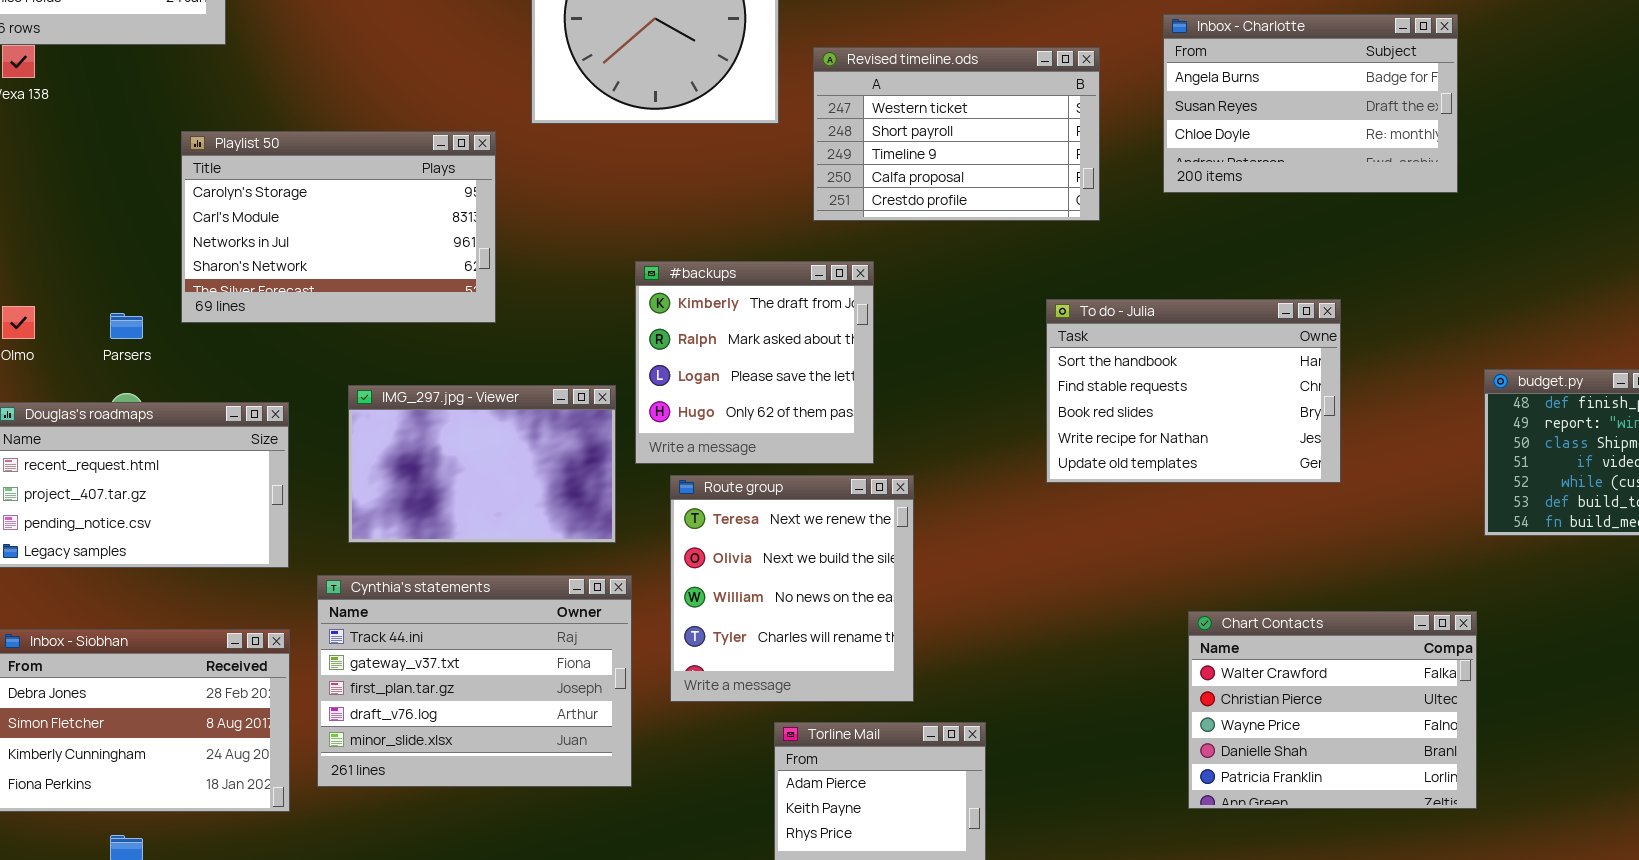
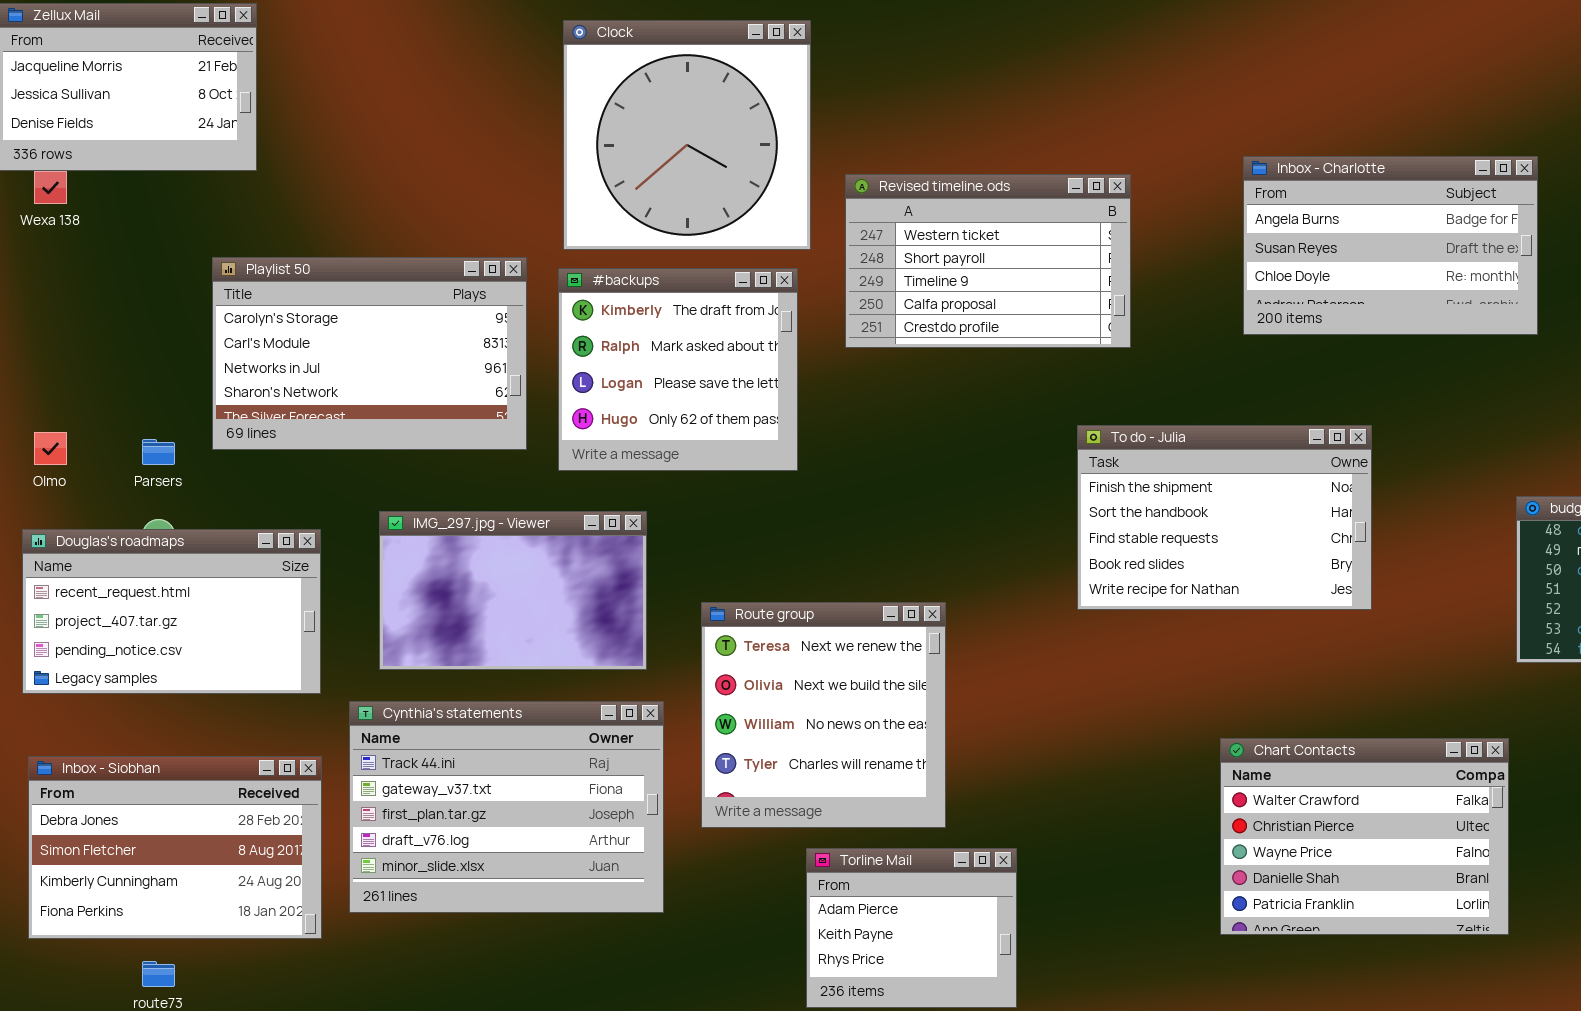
Inbox - Charlotte: [1163,14,1458,193] -> [1243,156,1538,335], moved
#backups: [635,261,874,464] -> [558,268,798,471], moved
To do - Julia: [1046,299,1341,483] -> [1077,425,1372,610], scrolled up 1 row

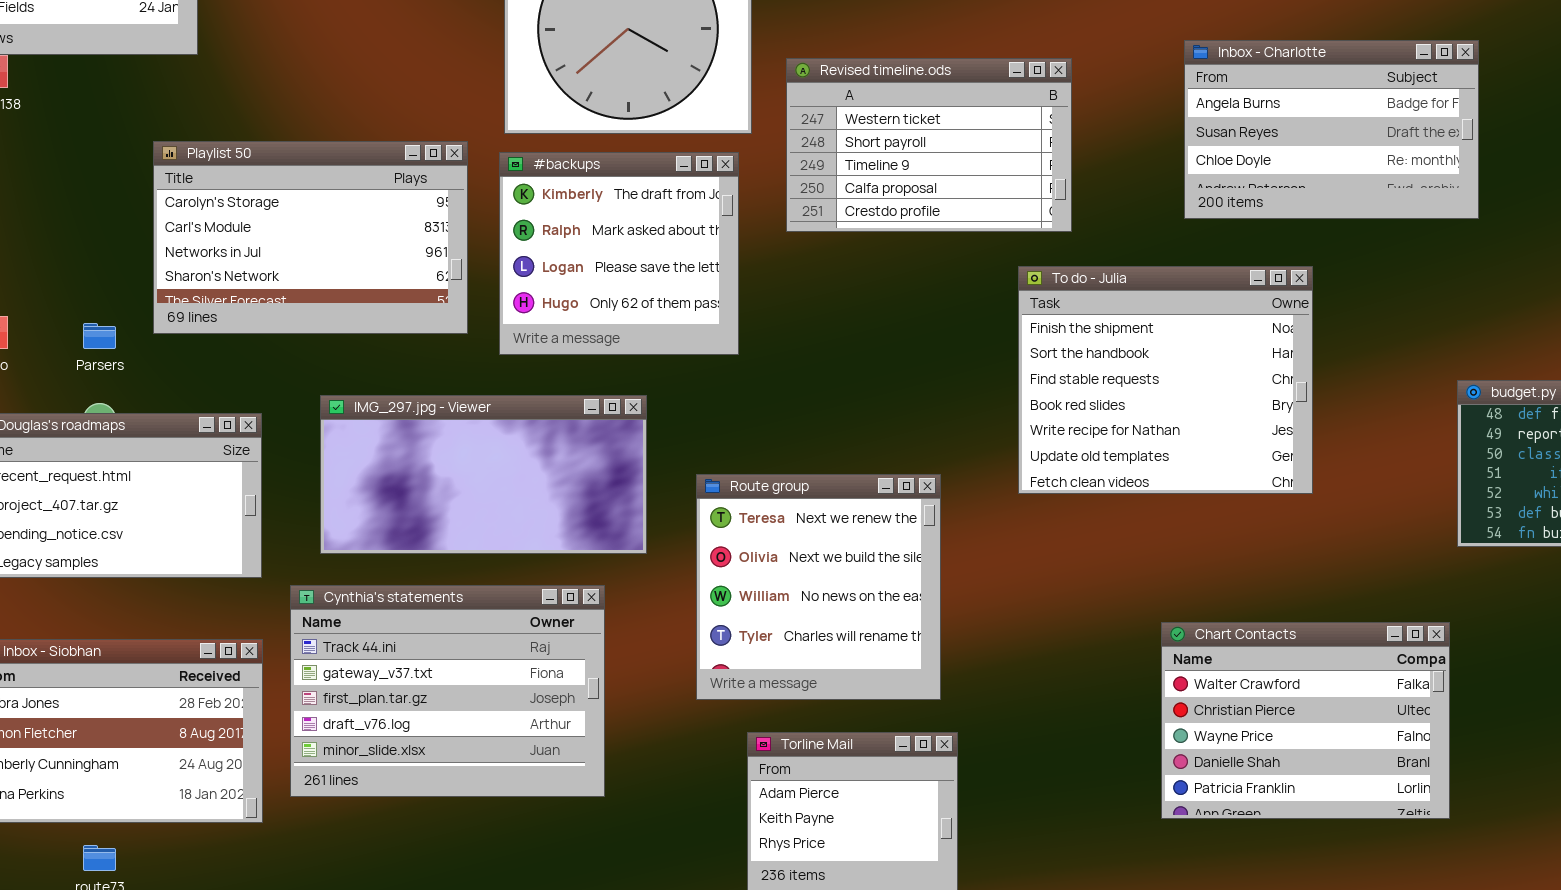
To do - Julia: [1077,425,1372,610] -> [1018,266,1313,494], resized
IMG_297.jpg - Viewer: [379,511,647,670] -> [320,395,647,554], resized
Route group: [701,602,946,828] -> [696,474,941,700], moved

